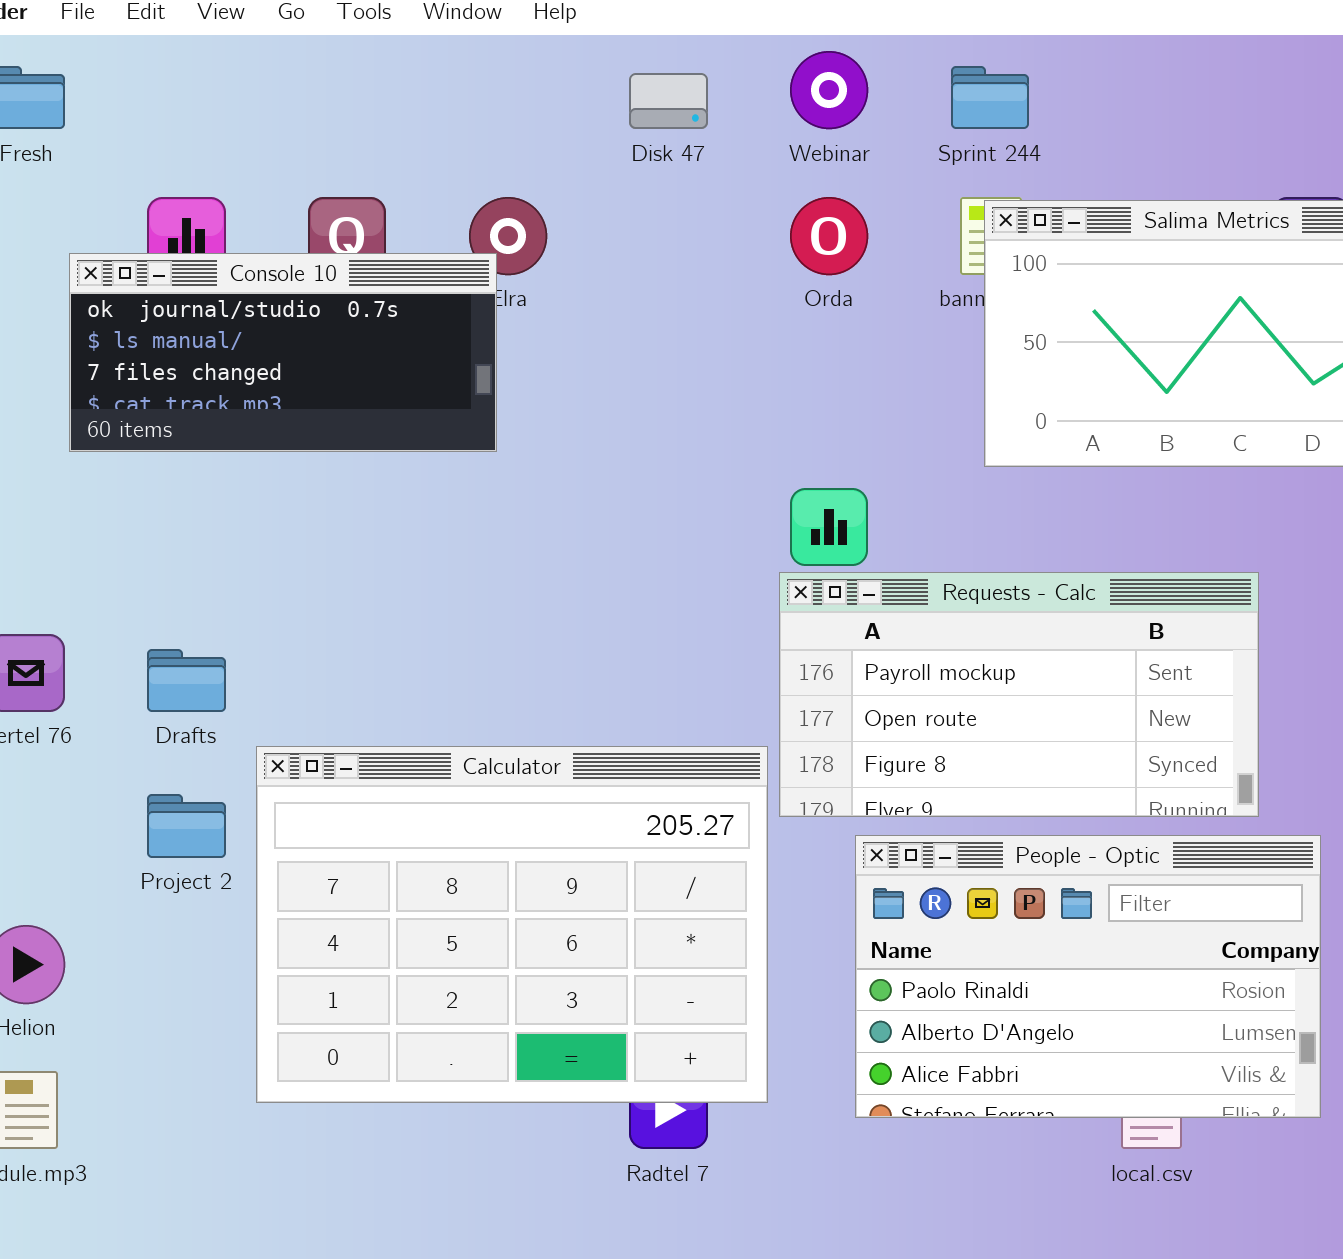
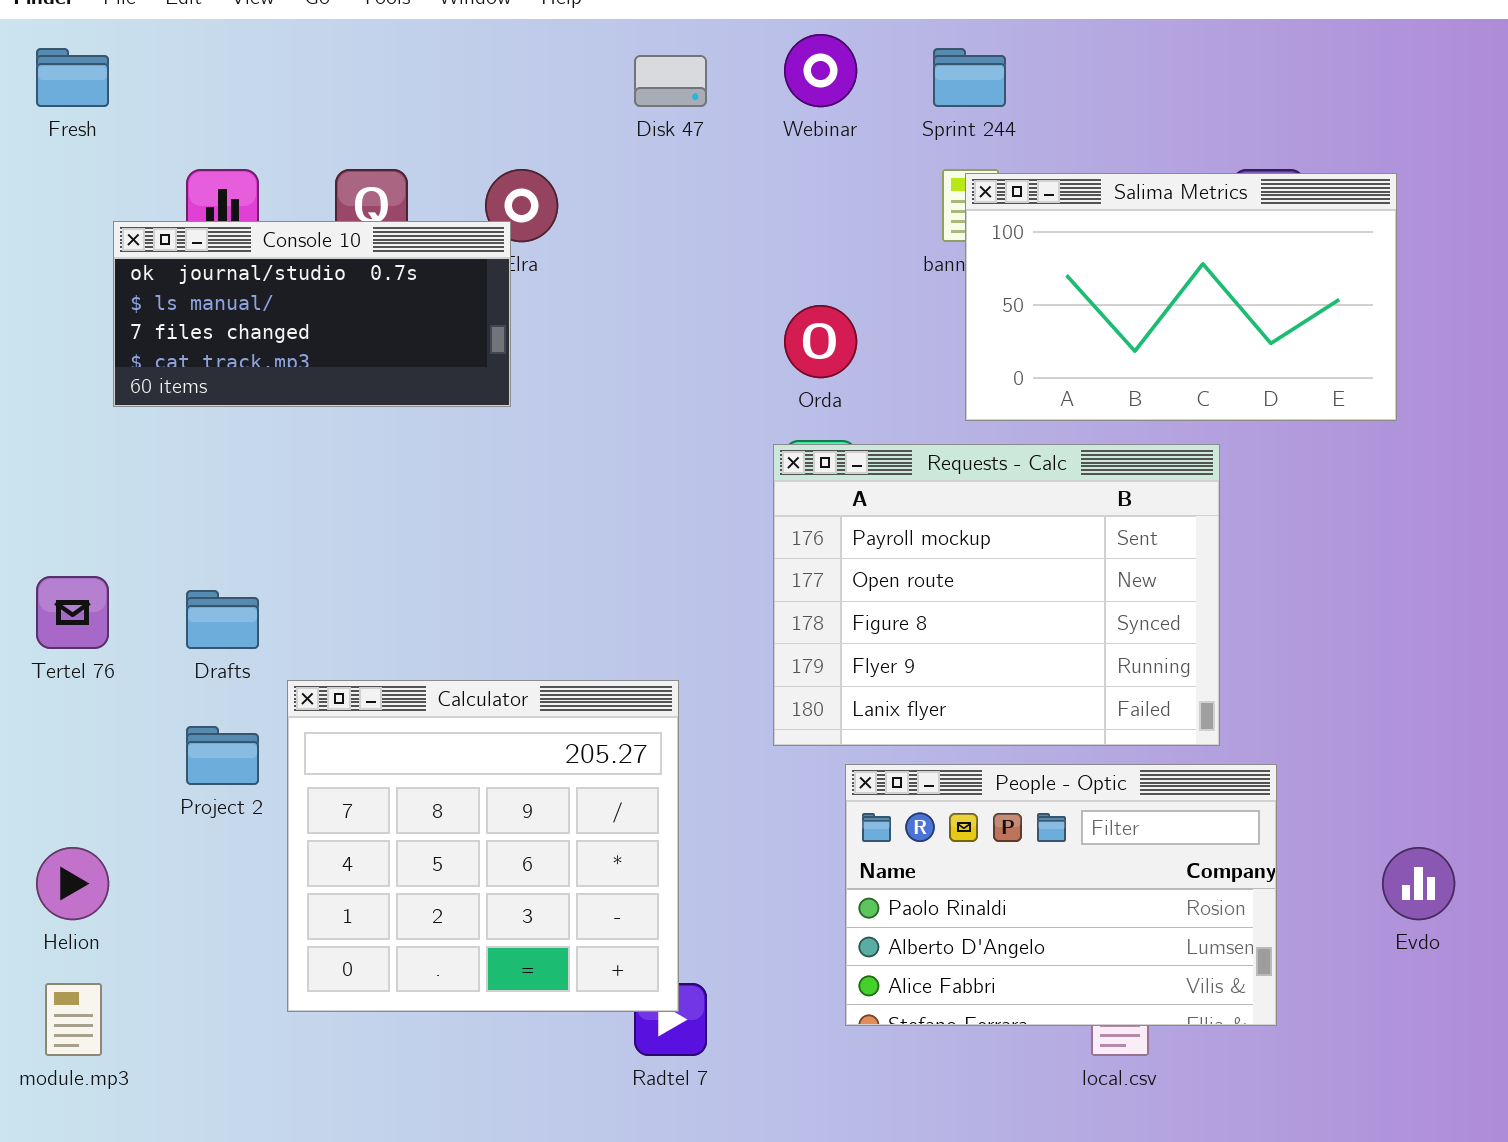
Orda: [790,197,868,275] -> [784,305,857,378], moved
Requests - Calc: [779,572,1259,817] -> [773,444,1220,746], resized
Calculator: [256,746,768,1103] -> [287,680,679,1012], resized

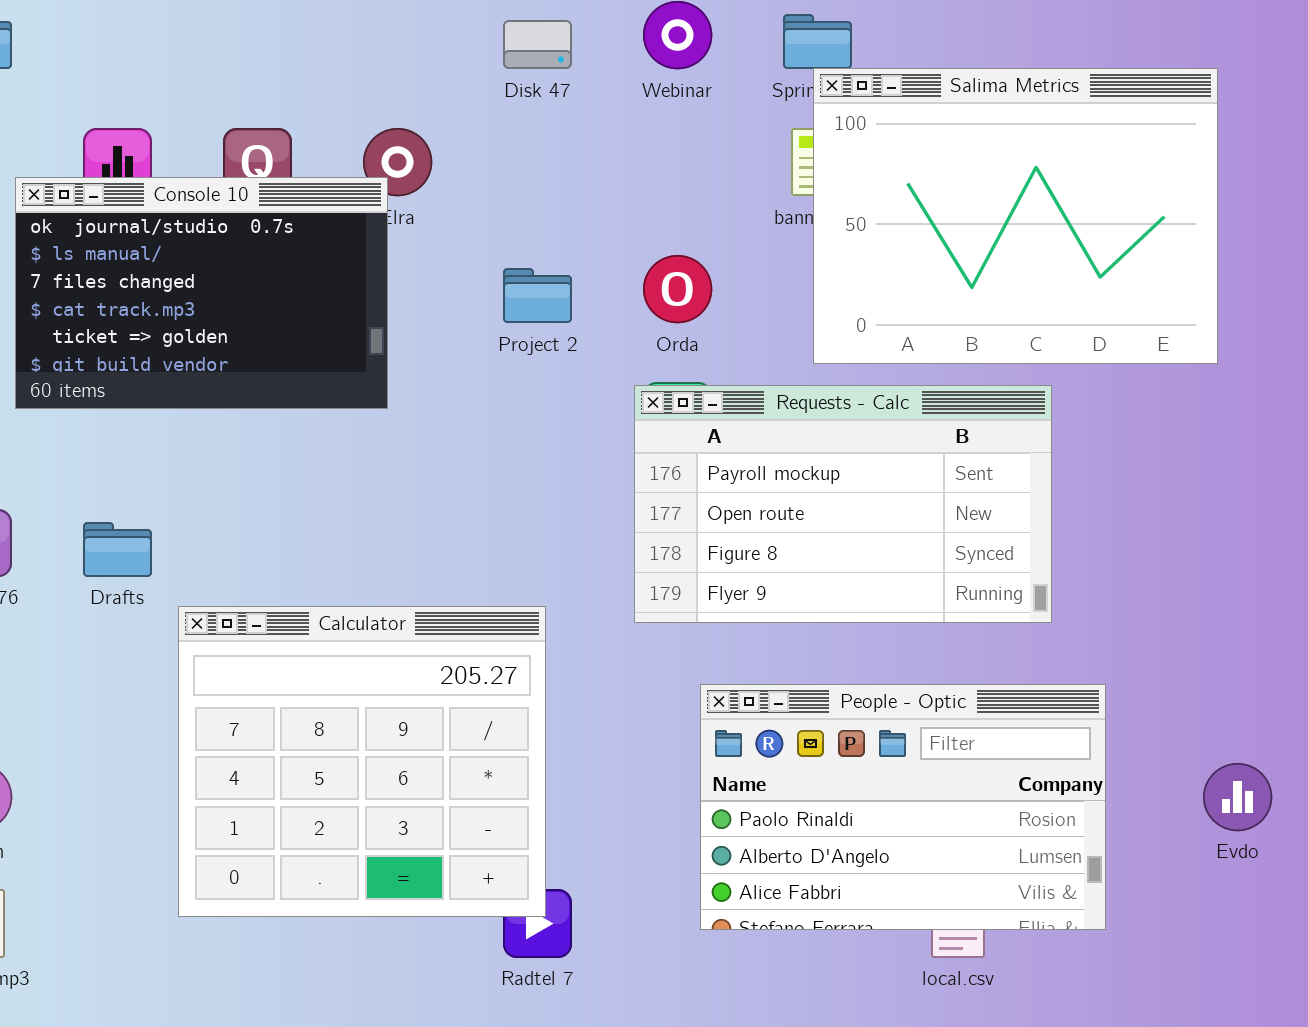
Salima Metrics: [965,173,1397,421] -> [813,68,1218,364], resized
Console 10: [113,221,511,407] -> [15,177,388,409], resized
Requests - Calc: [773,444,1220,746] -> [634,385,1052,623], resized
Project 2: [186,726,259,785] -> [503,268,572,323], moved

